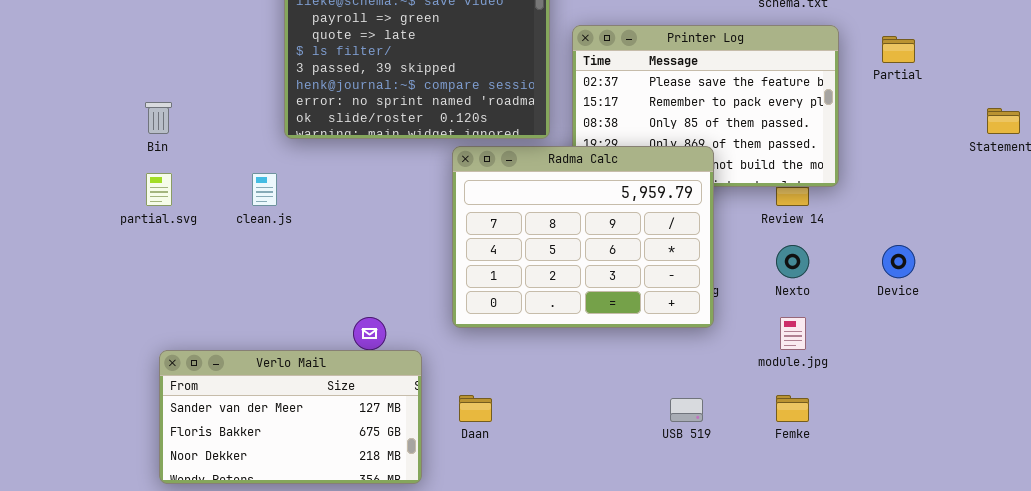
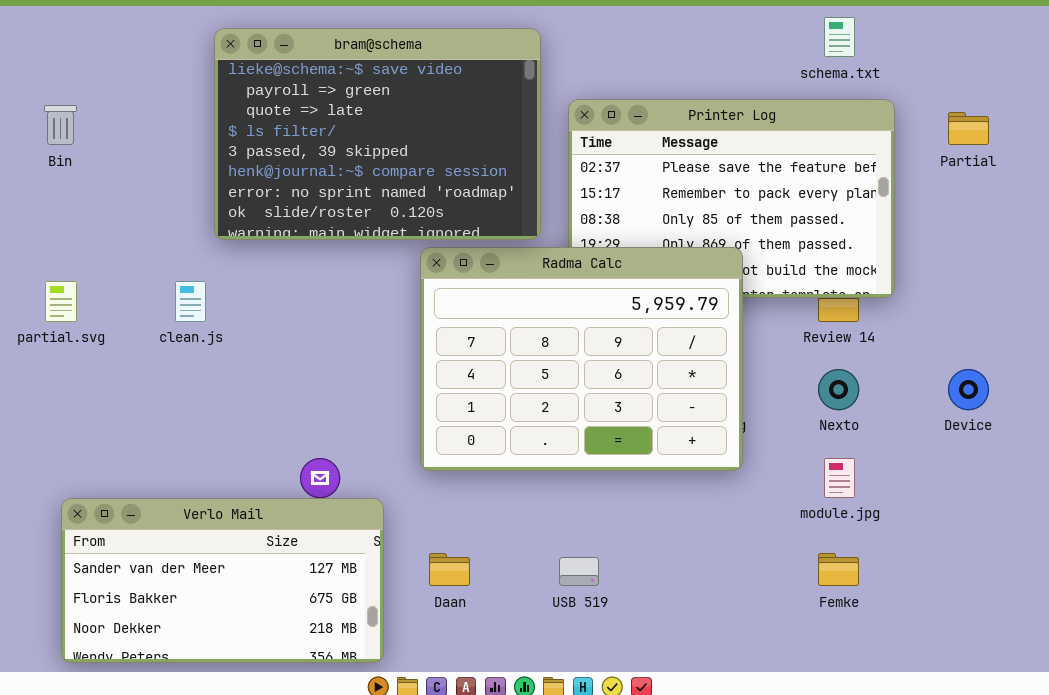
Bin: [145,102,172,134] -> [44,105,77,145], moved
USB 519: [670,398,703,422] -> [559,557,599,586], moved

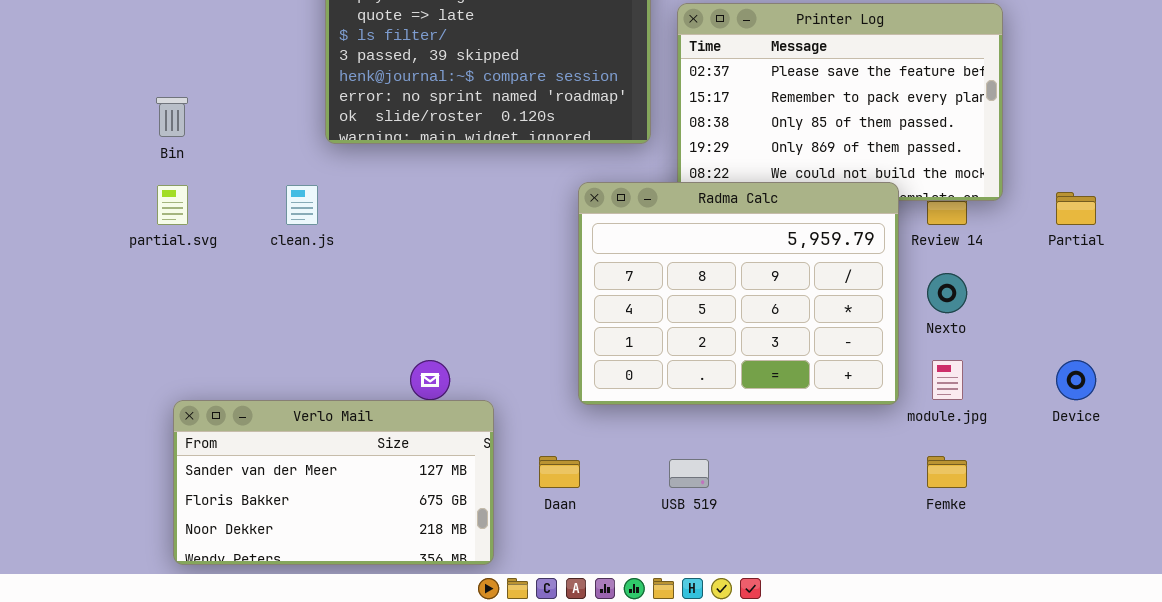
Bin: [44,105,77,145] -> [156,97,188,137], moved
Partial: [948,112,989,145] -> [1056,192,1096,225], moved
Radma Calc: [420,247,743,471] -> [578,182,899,405], moved
Device: [948,369,989,410] -> [1056,360,1096,400], moved

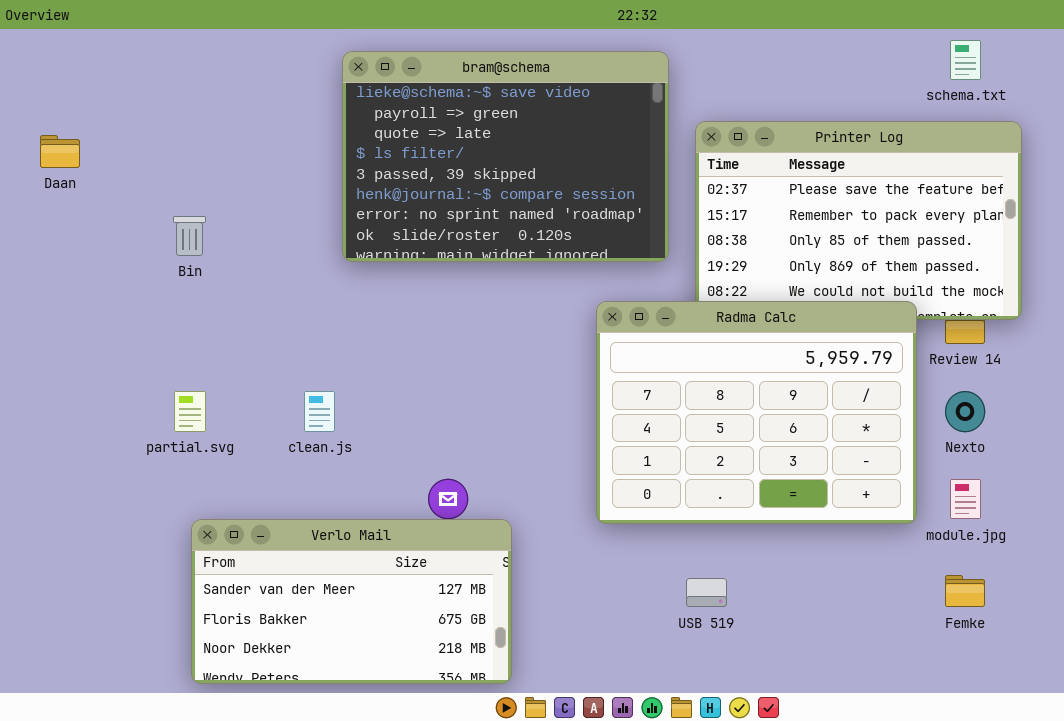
partial.svg: [157,185,188,225] -> [174,391,206,432], moved
clean.js: [286,185,318,225] -> [304,391,335,432], moved
Daan: [539,456,580,488] -> [40,135,80,168], moved

